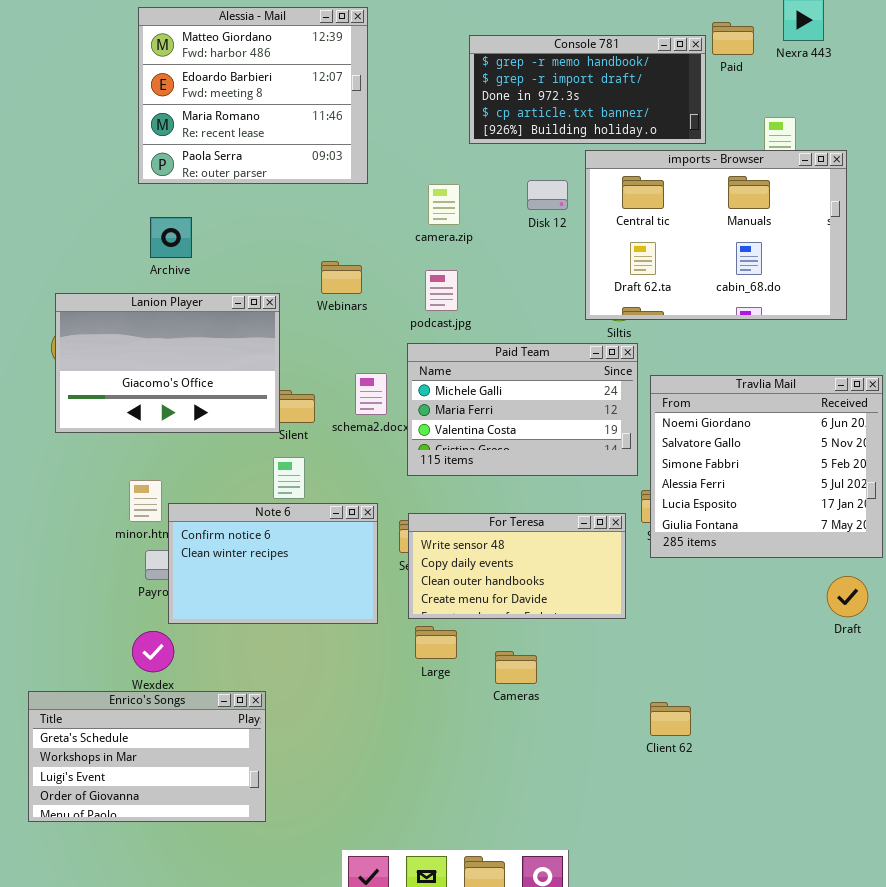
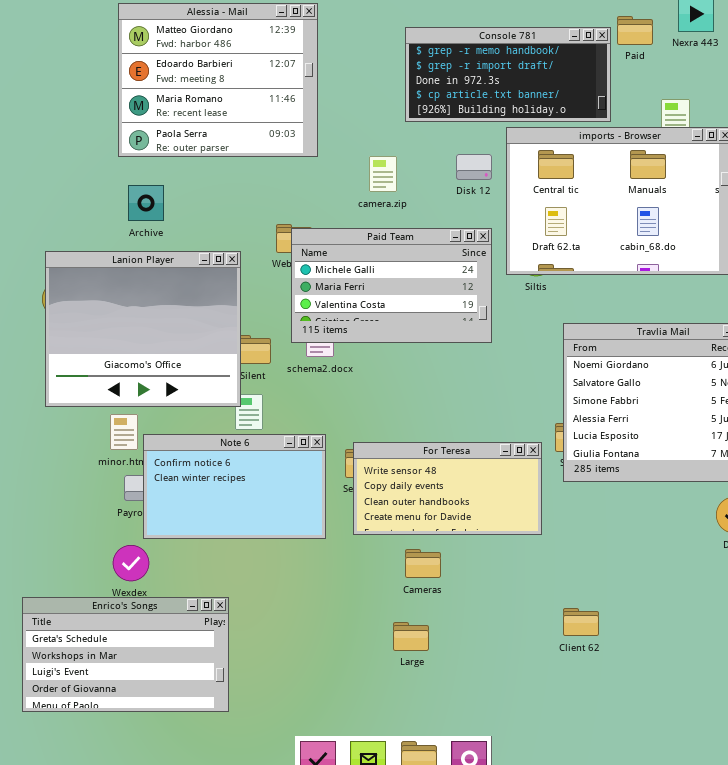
Lanion Player: [55,293,280,433] -> [45,251,241,407], resized
Paid Team: [407,343,638,476] -> [291,228,492,343], moved
Large: [415,626,457,659] -> [393,622,429,651], moved
Cameras: [495,651,537,684] -> [405,549,441,578], moved

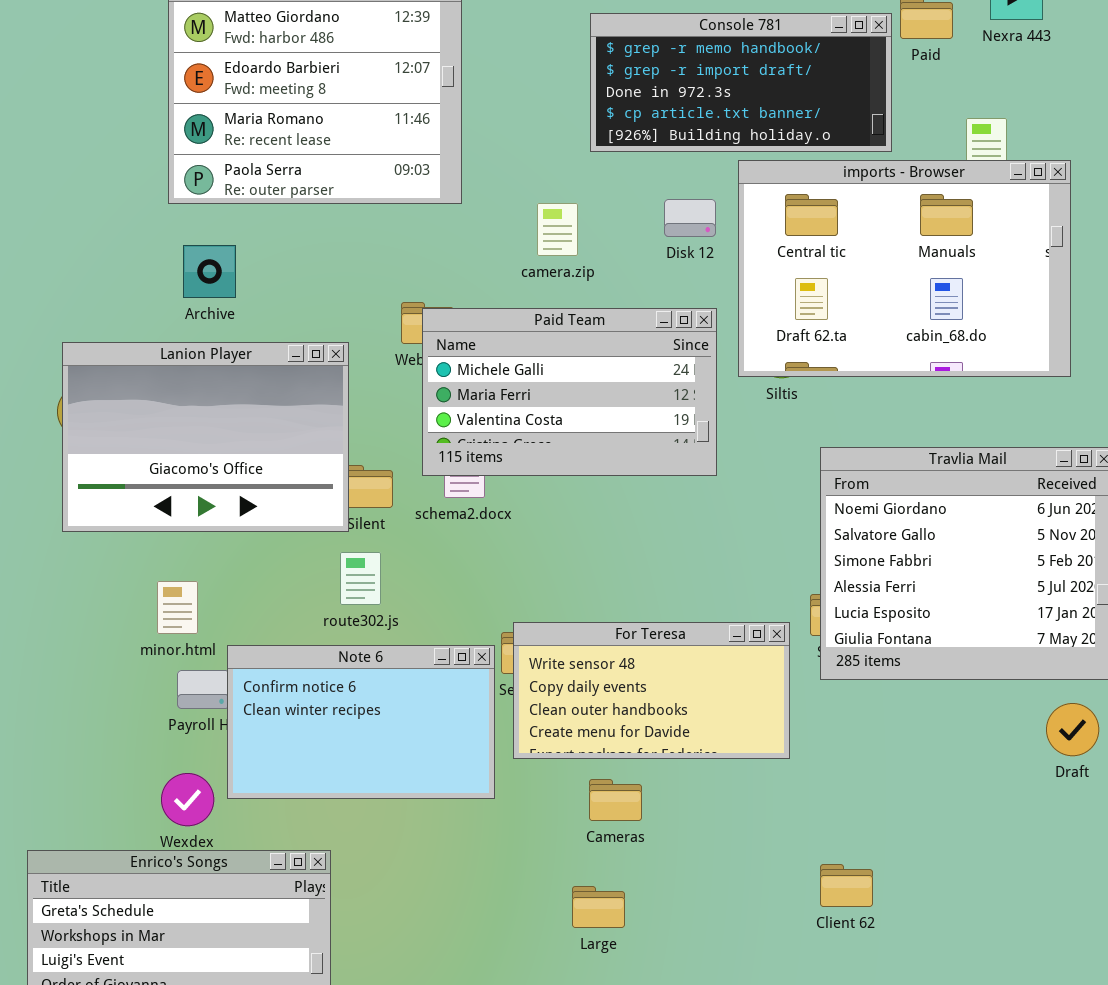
Lanion Player: [45,251,241,407] -> [62,342,349,532], resized
Note 6: [143,434,326,539] -> [227,645,495,799], moved

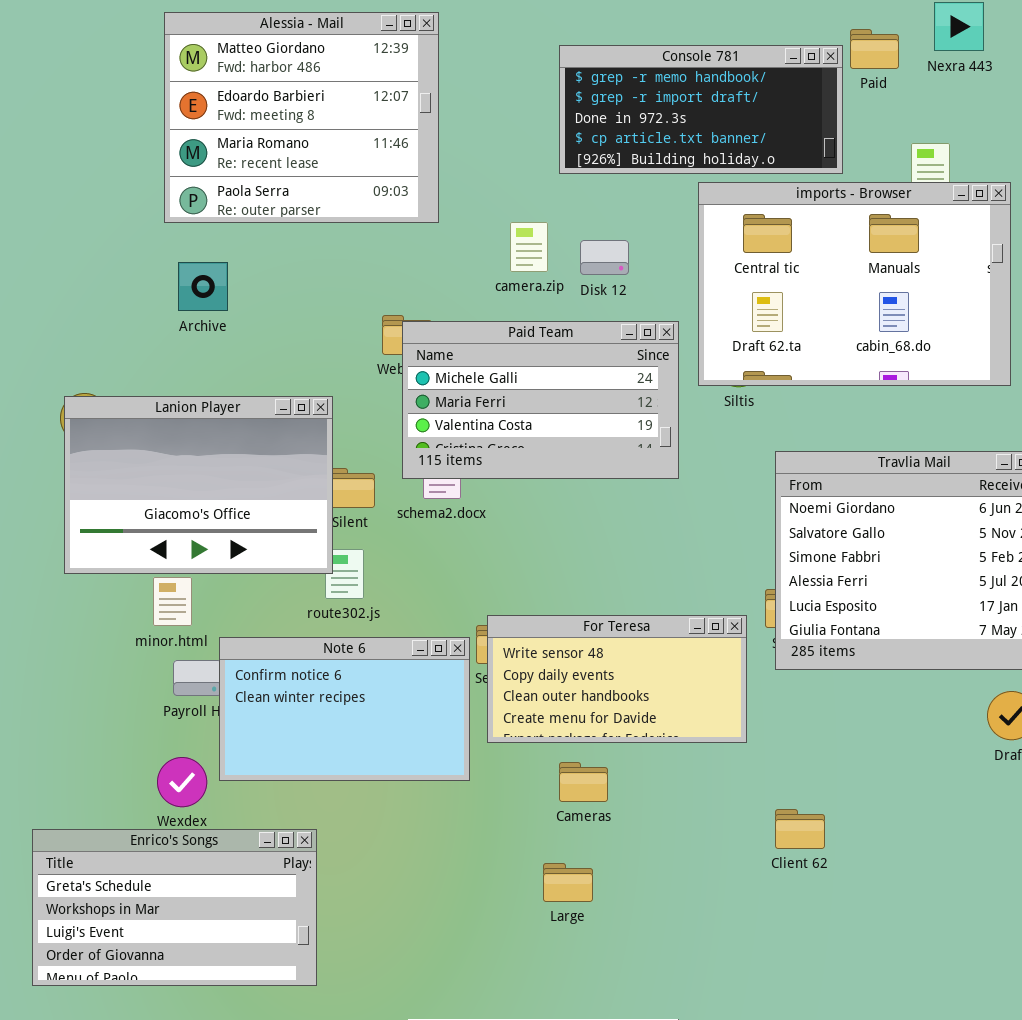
Disk 12: [664,199,716,237] -> [580,240,629,275], moved
Lanion Player: [62,342,349,532] -> [64,396,333,574], moved
Client 62: [820,864,873,907] -> [775,809,825,849], moved

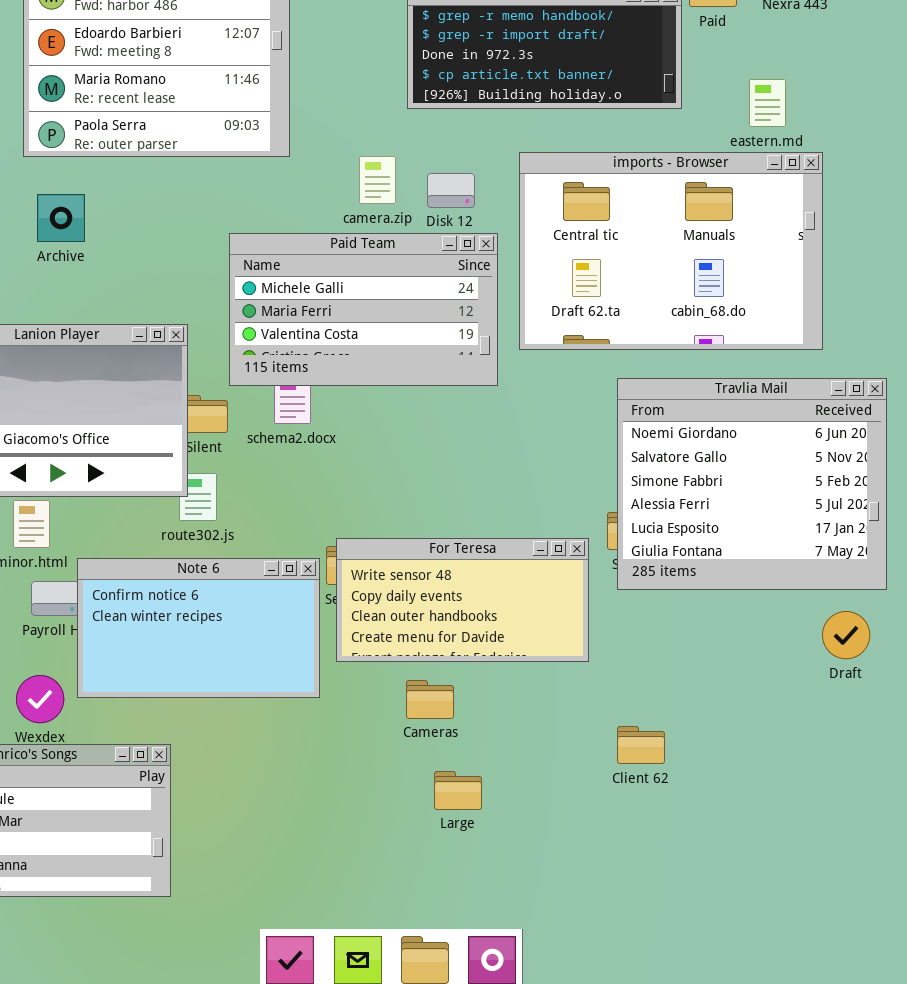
imports - Browser: [698,182,1011,386] -> [519,152,823,350], moved
Paid Team: [402,321,679,479] -> [229,233,498,386], moved
Large: [543,863,593,902] -> [434,771,482,810], moved

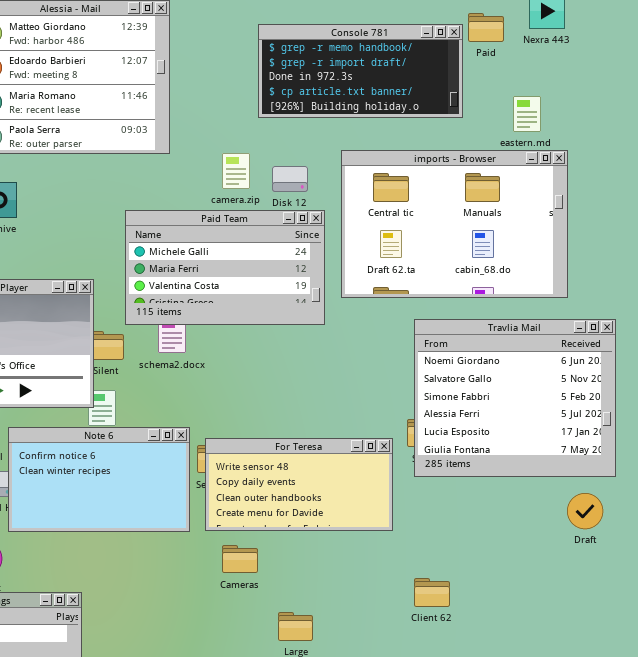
Note 6: [77,558,320,698] -> [8,427,190,532], moved
Cameras: [406,680,454,719] -> [222,545,258,573], moved

